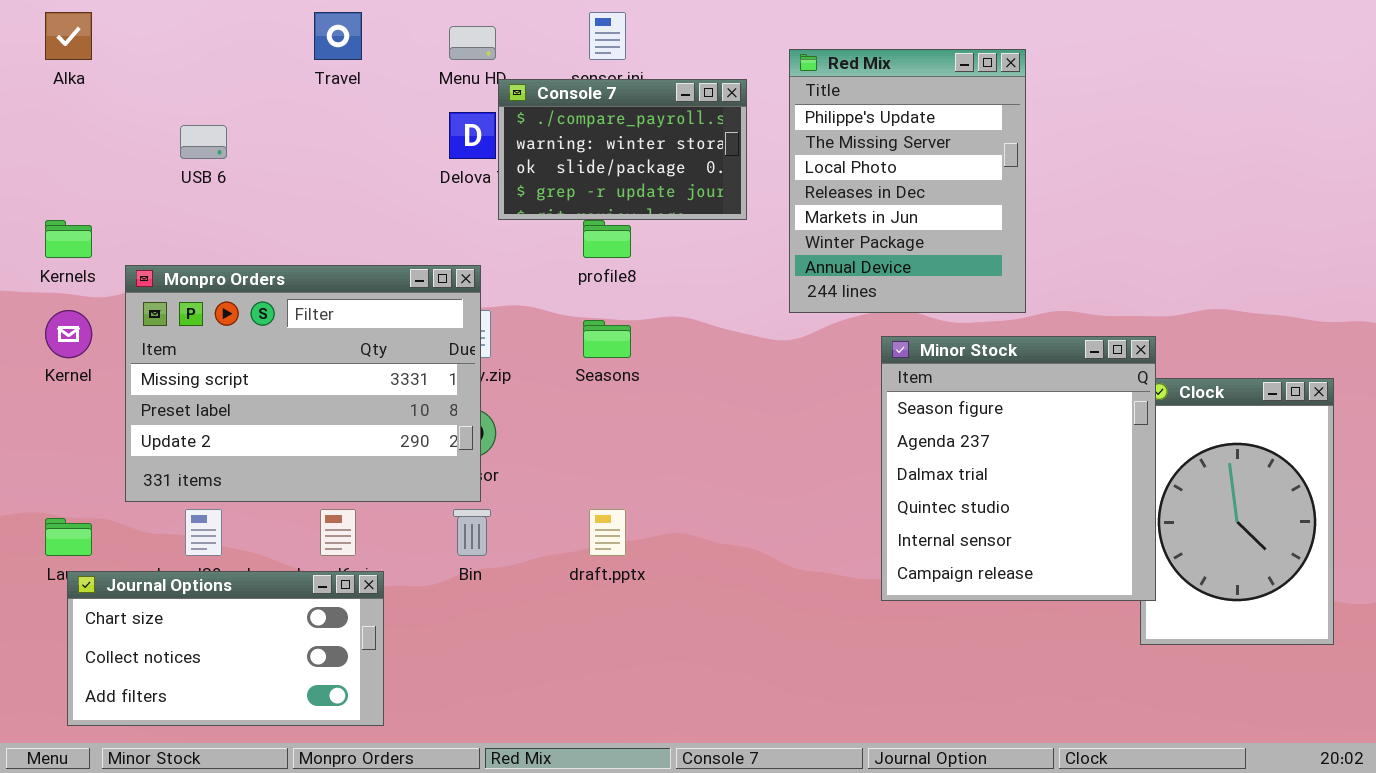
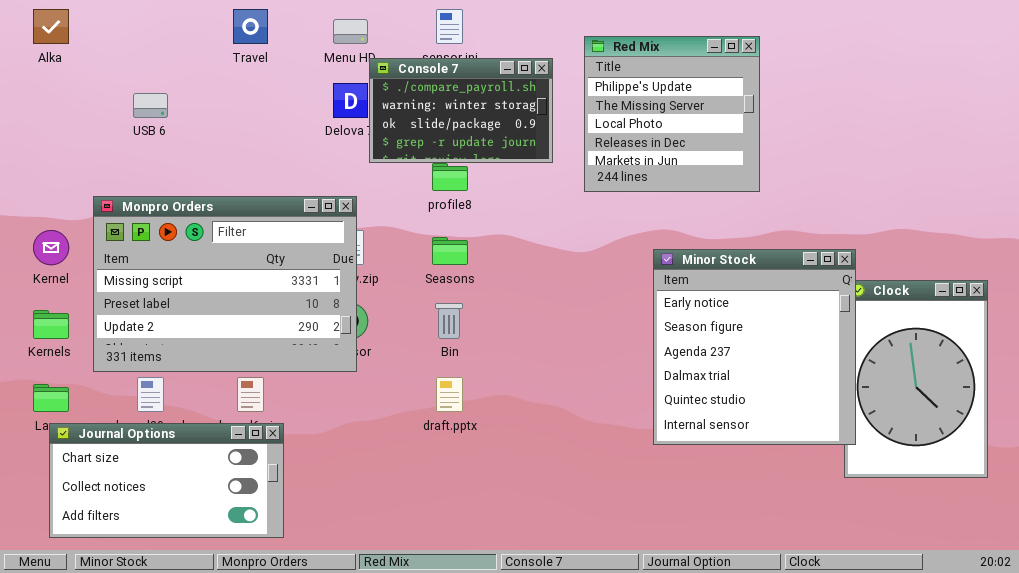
Red Mix: [789,49,1026,313] -> [584,36,760,192], resized
Kernels: [45,220,92,258] -> [33,310,69,339], moved
Minor Stock: [881,336,1156,601] -> [653,249,856,445], scrolled up 1 row
Bin: [453,509,491,556] -> [435,303,463,339], moved

